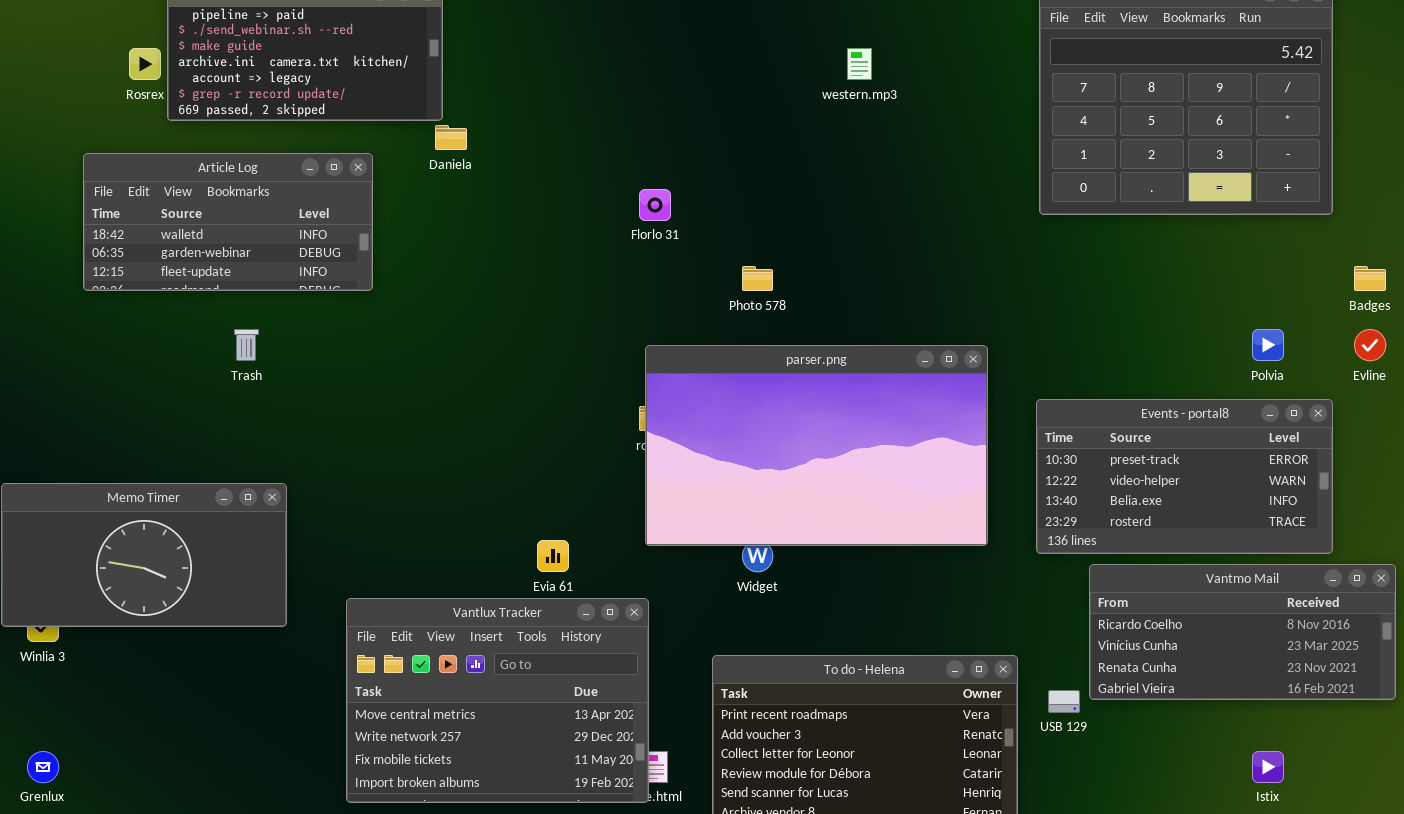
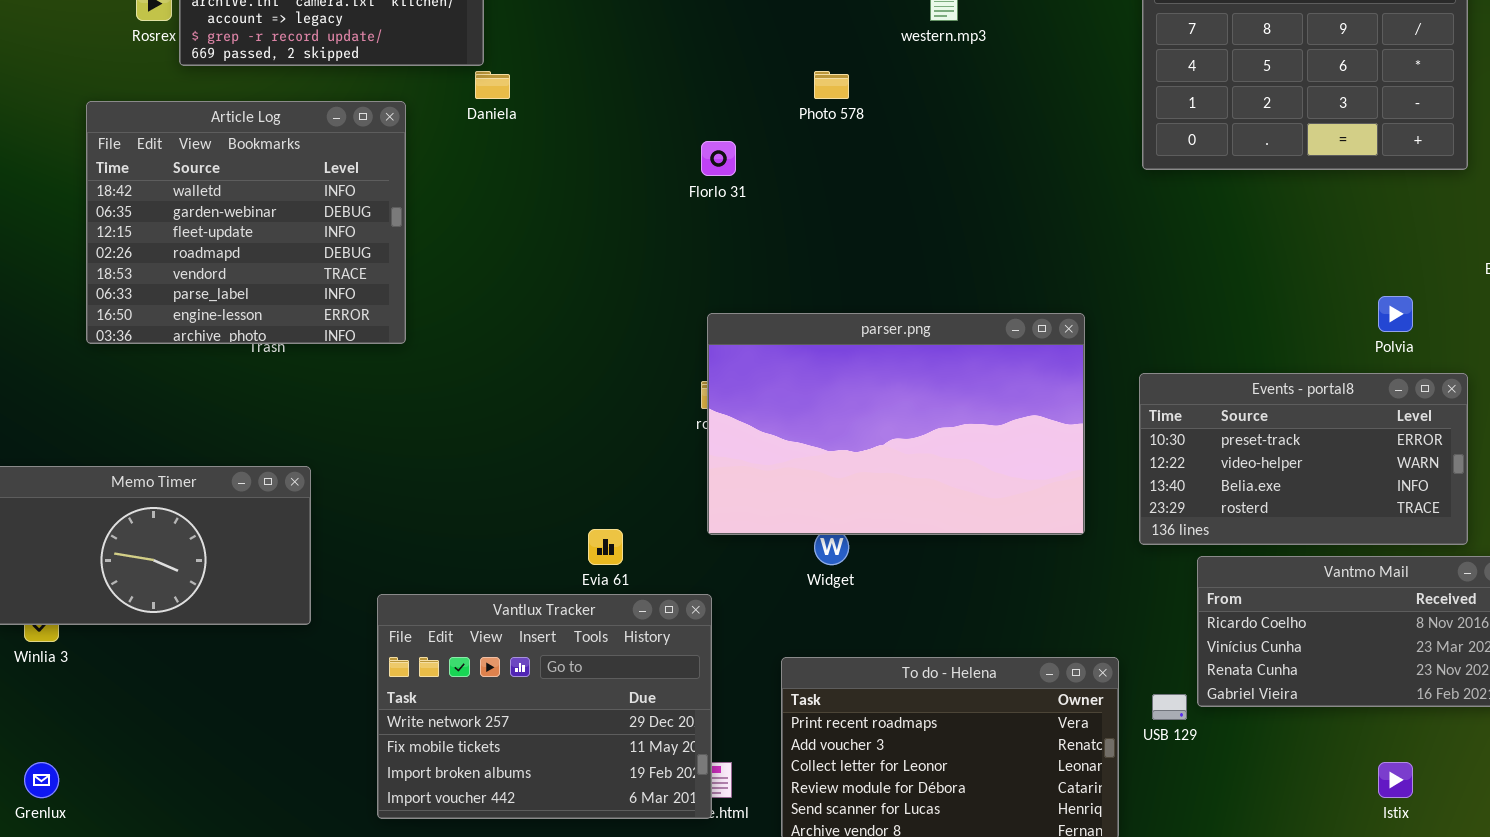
Article Log: [83,153,373,291] -> [86,101,406,344], resized
Photo 578: [742,266,773,291] -> [814,71,849,99], moved
Vantlux Tracker: [346,598,649,803] -> [377,594,712,819], scrolled down 1 row

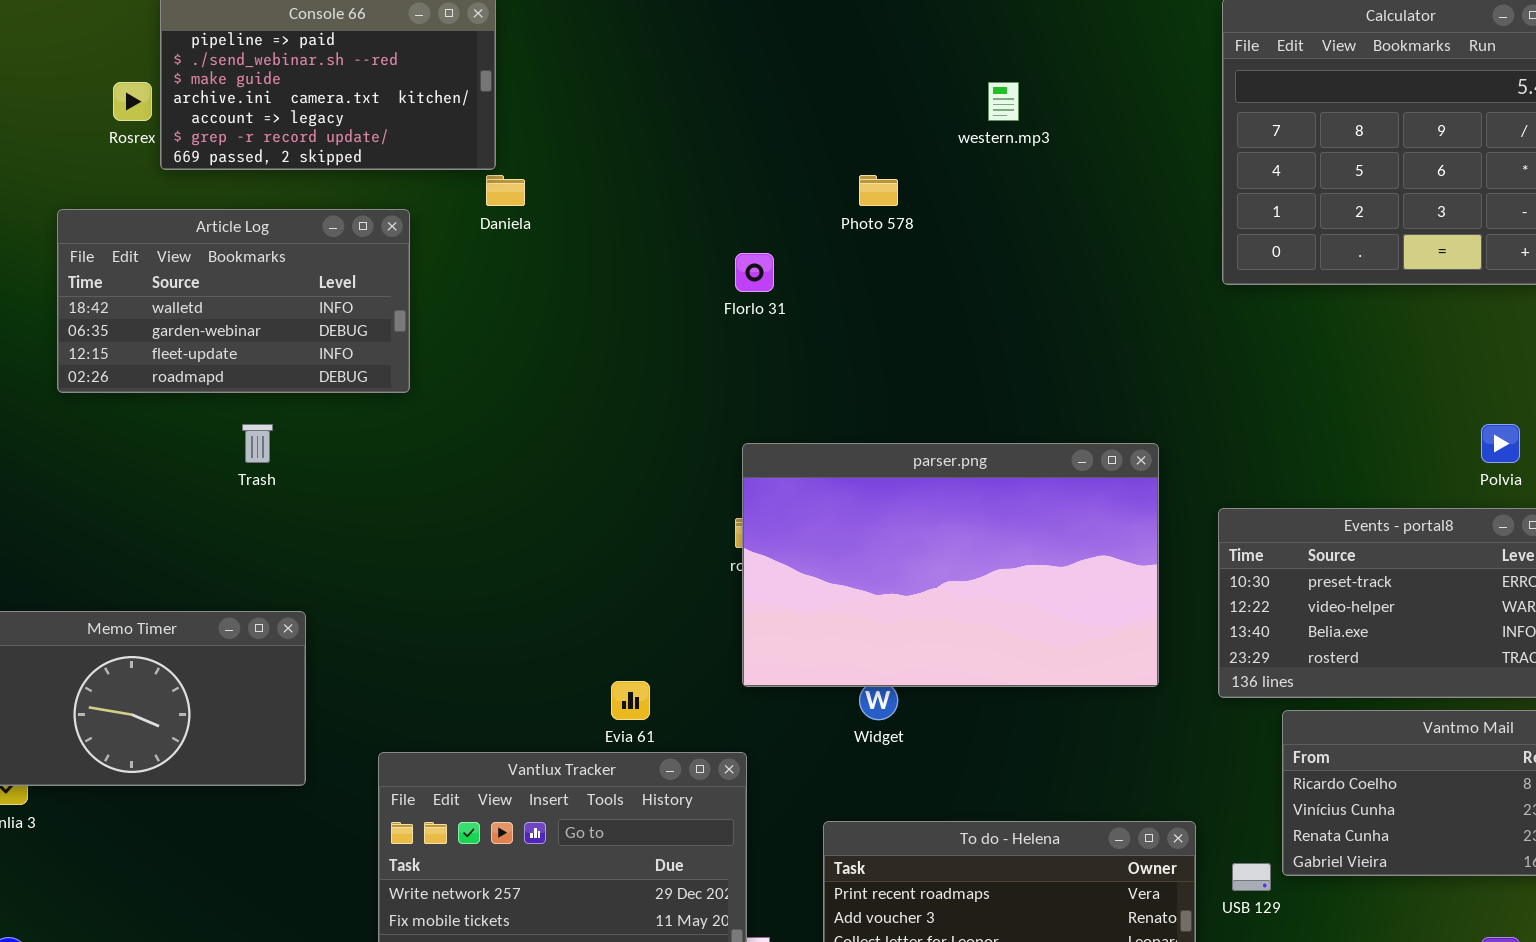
Article Log: [86,101,406,344] -> [57,209,410,393], resized

